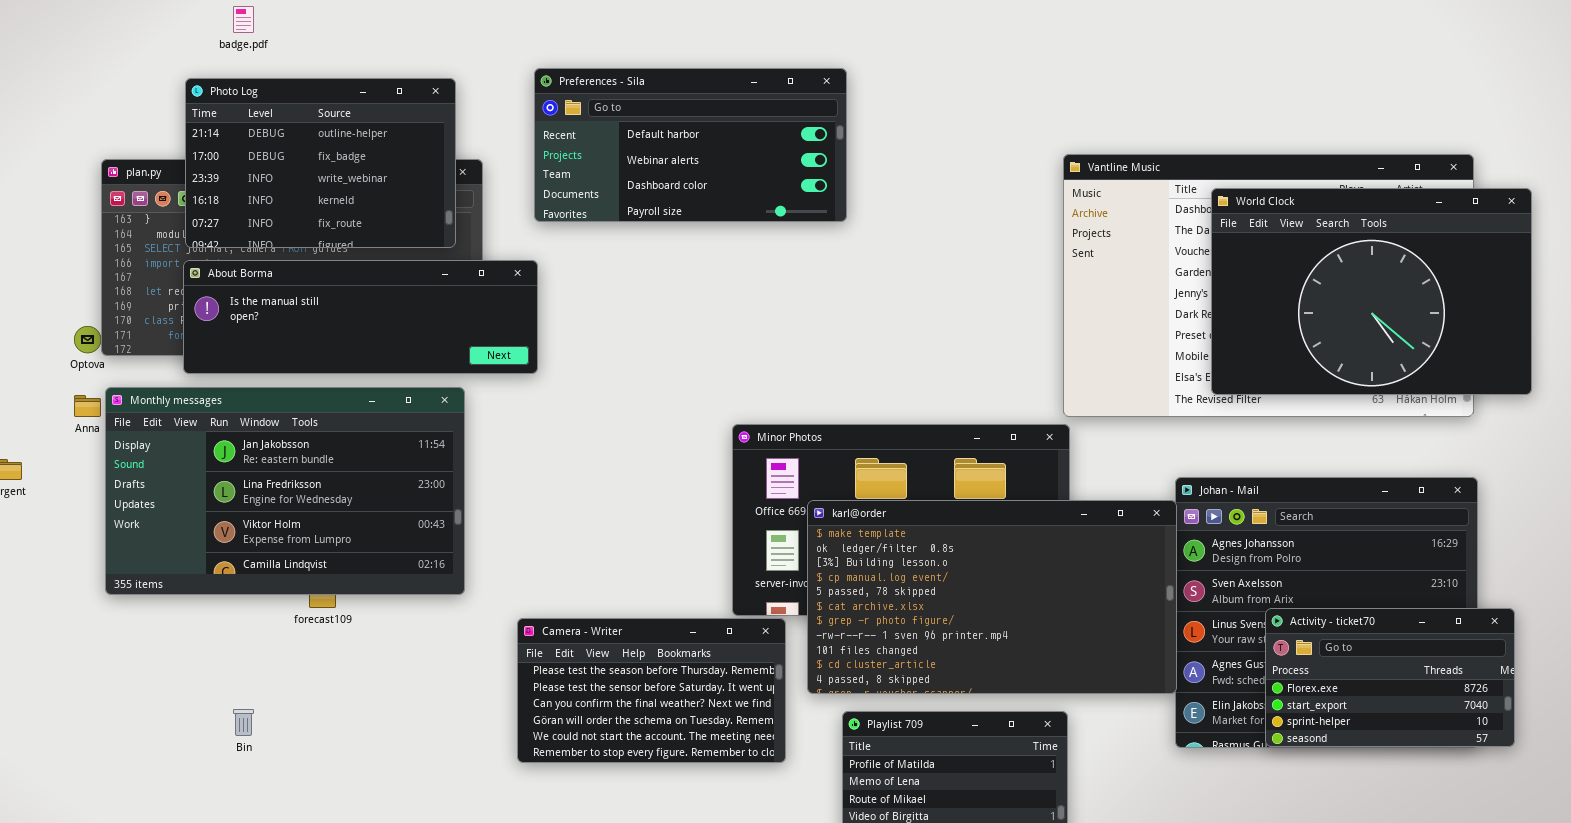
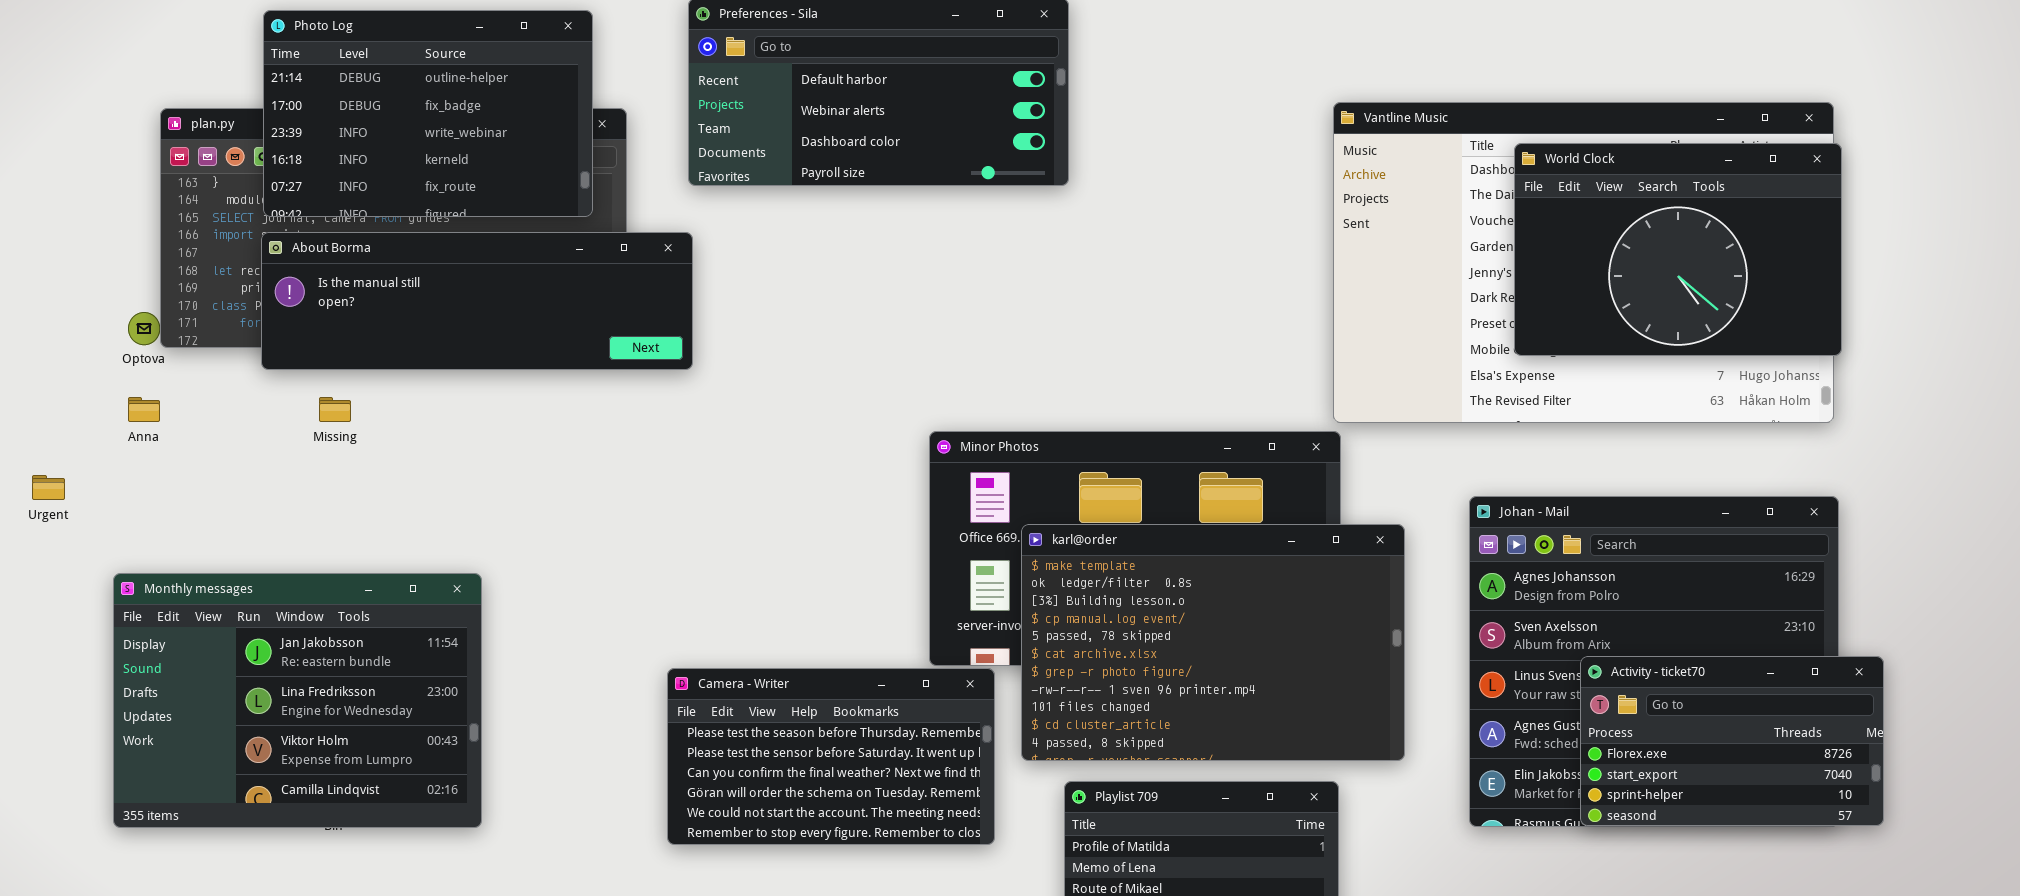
World Clock: [1211,188,1532,395] -> [1514,143,1842,356], resized
Monthly messages: [105,387,465,595] -> [113,573,482,828], moved, resized
karl@order: [807,500,1177,694] -> [1021,524,1405,761], resized

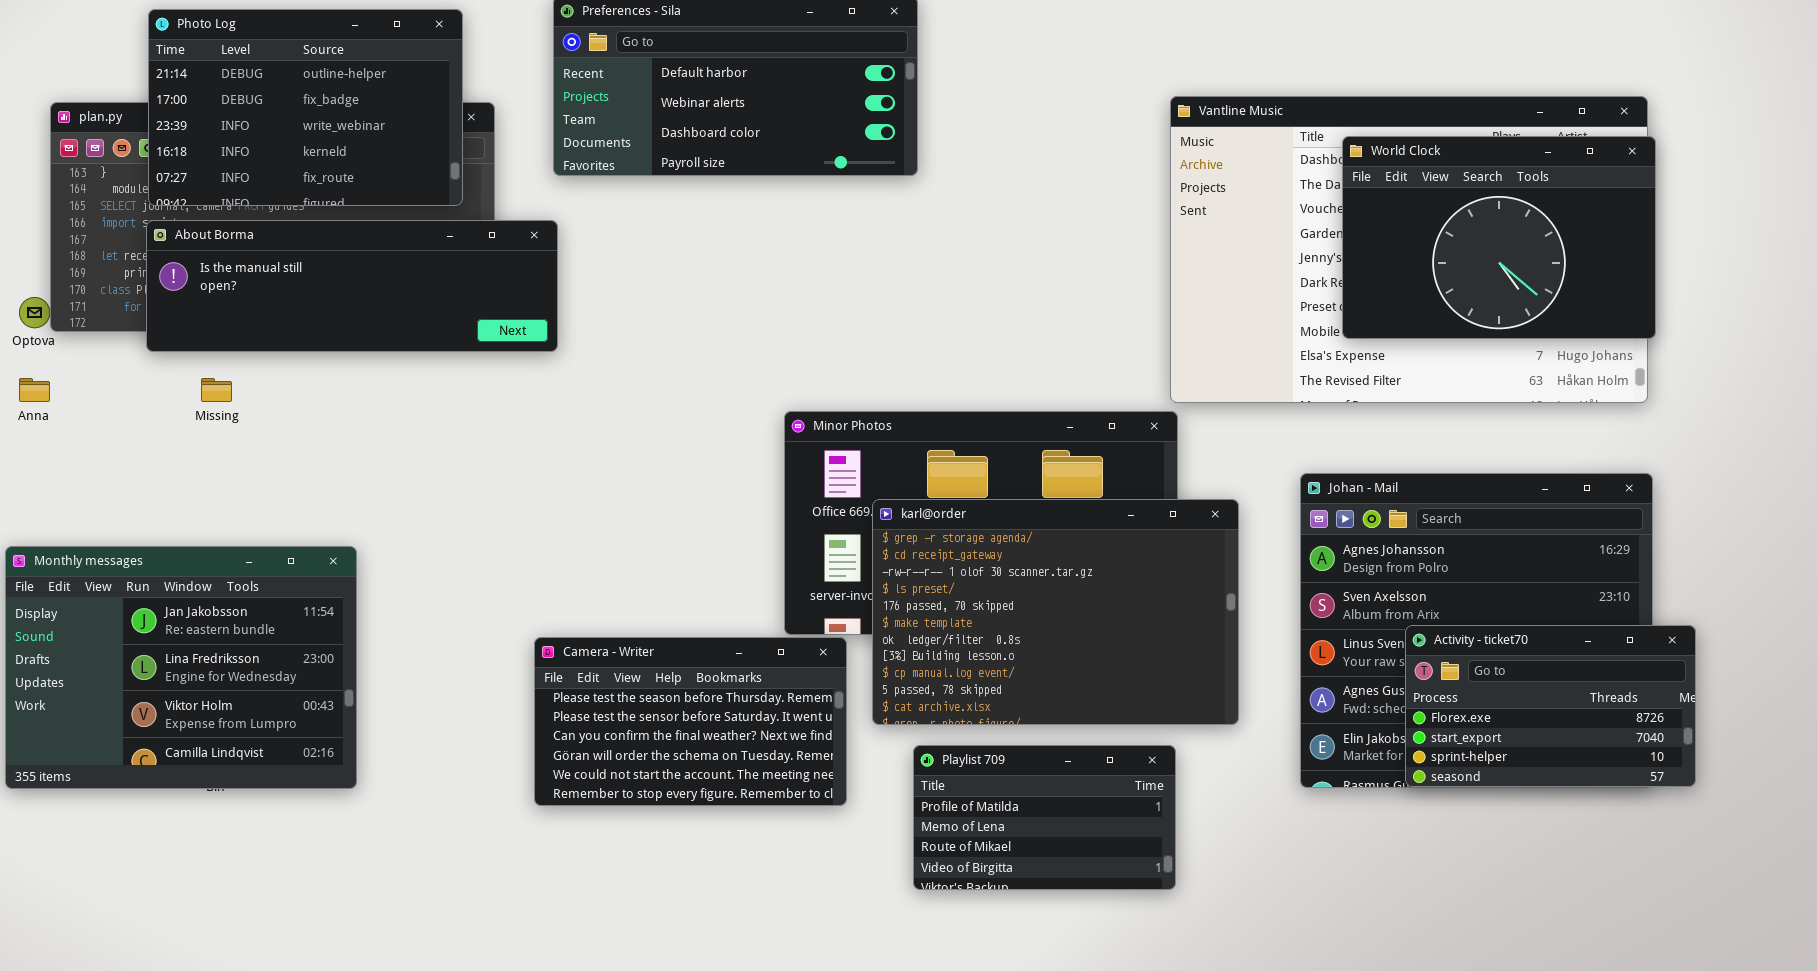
karl@order: [1021,524,1405,761] -> [872,499,1239,725], scrolled up 5 rows

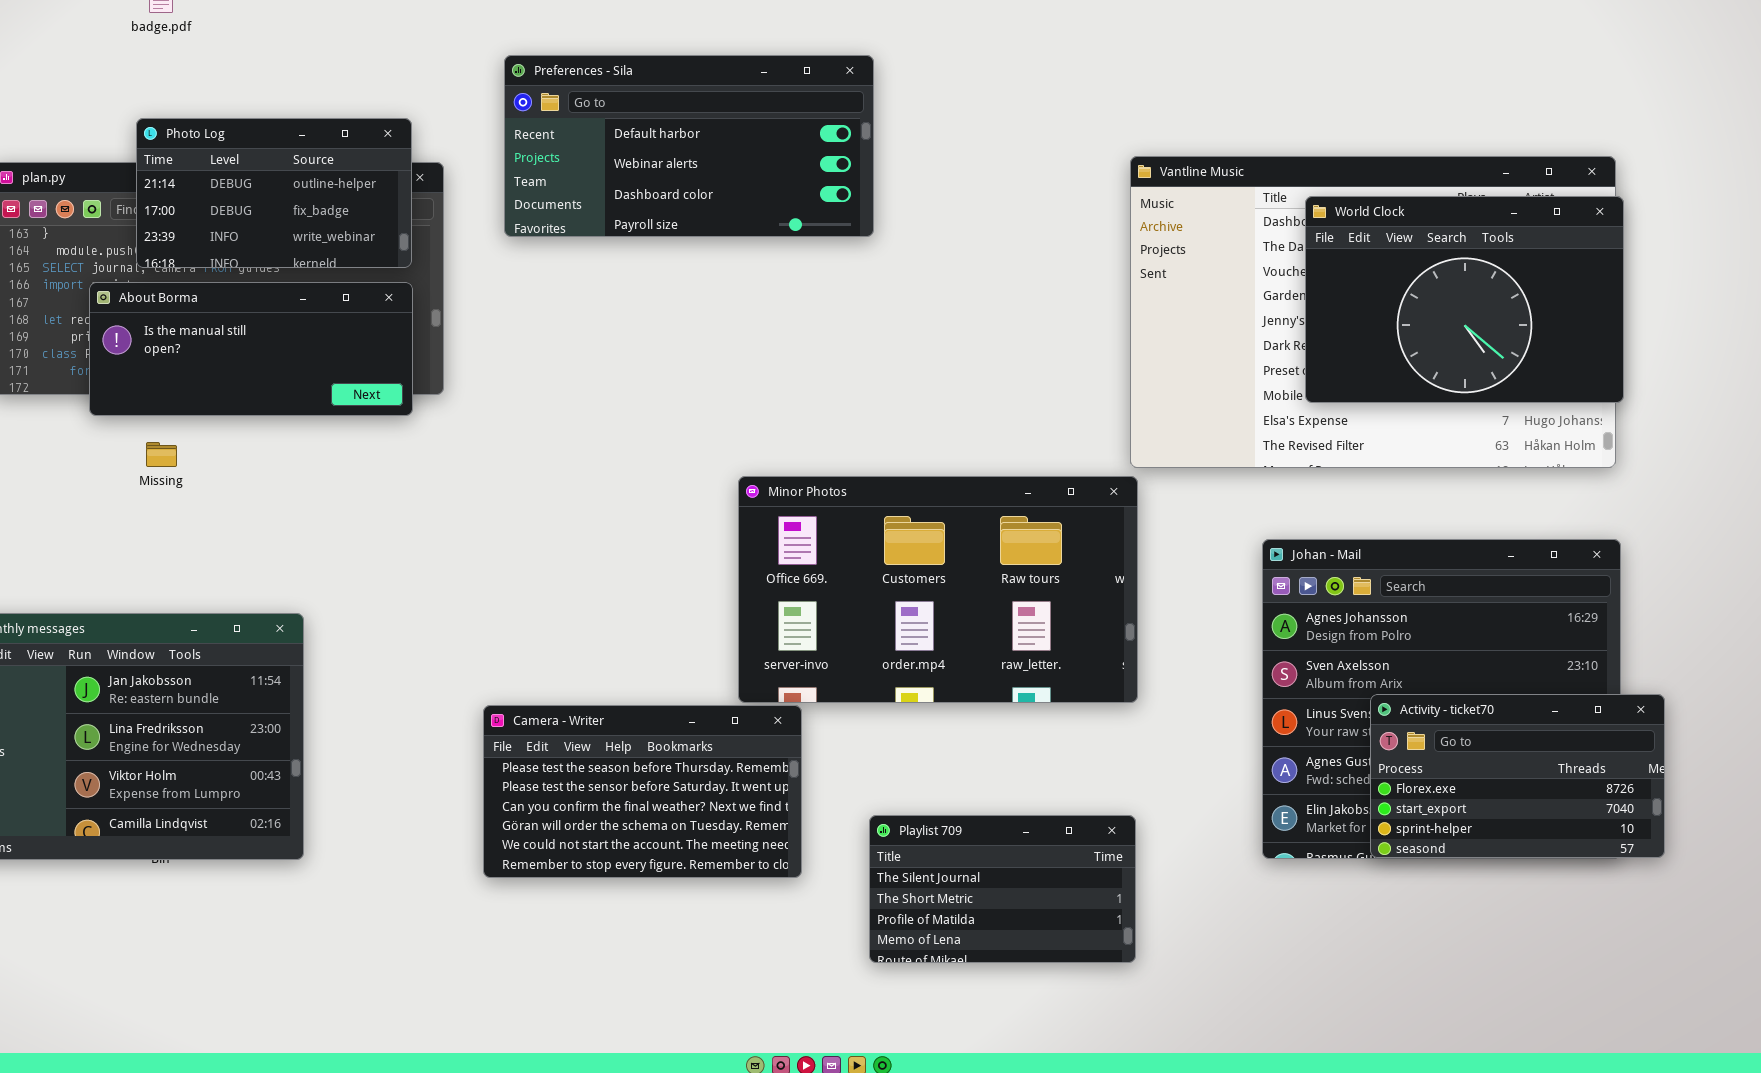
Photo Log: [148,9,463,206] -> [136,118,412,268], resized
About Borma: [146,220,558,352] -> [89,282,413,416], resized
karl@order: [872,499,1239,725] -> none, closed
Playlist 709: [913,745,1176,890] -> [869,815,1136,963], scrolled up 2 rows

